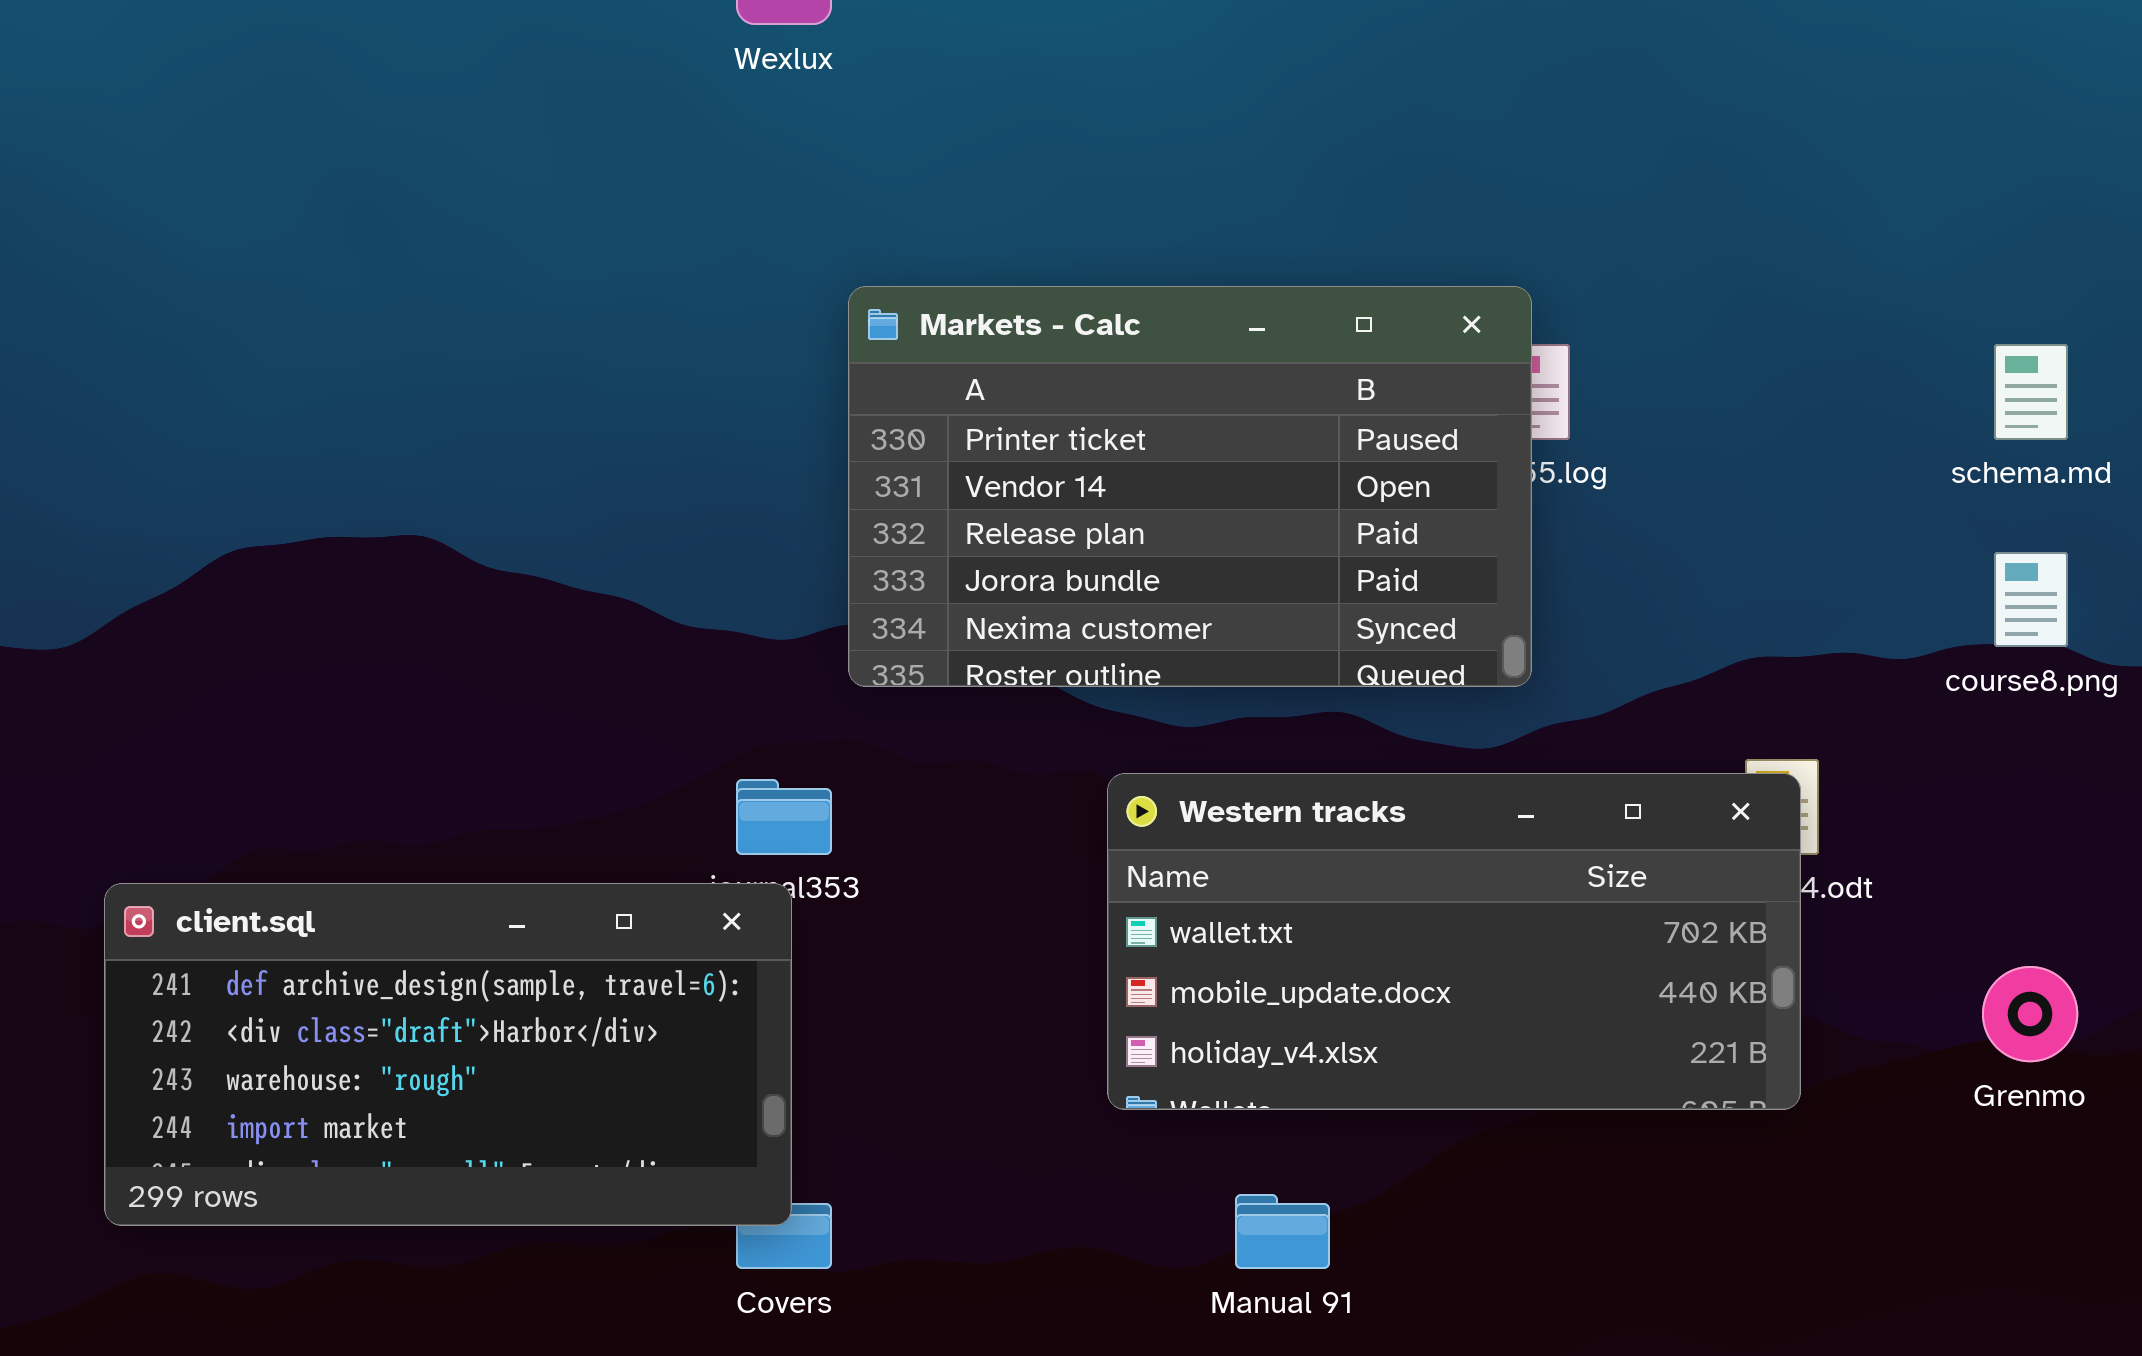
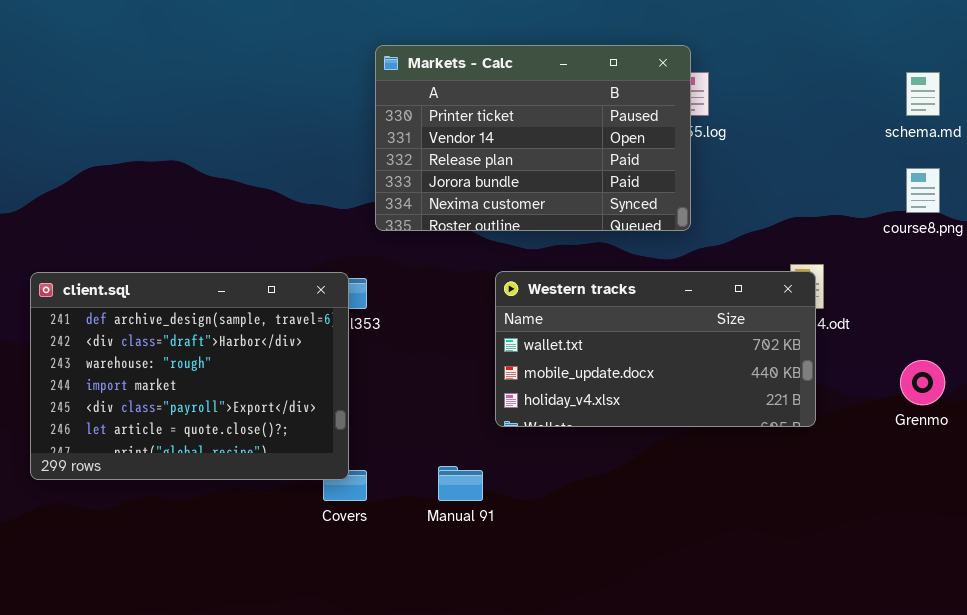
client.sql: [104,883,792,1226] -> [30,272,349,480], resized
Manual 91: [1235,1194,1330,1269] -> [438,466,483,501], moved

